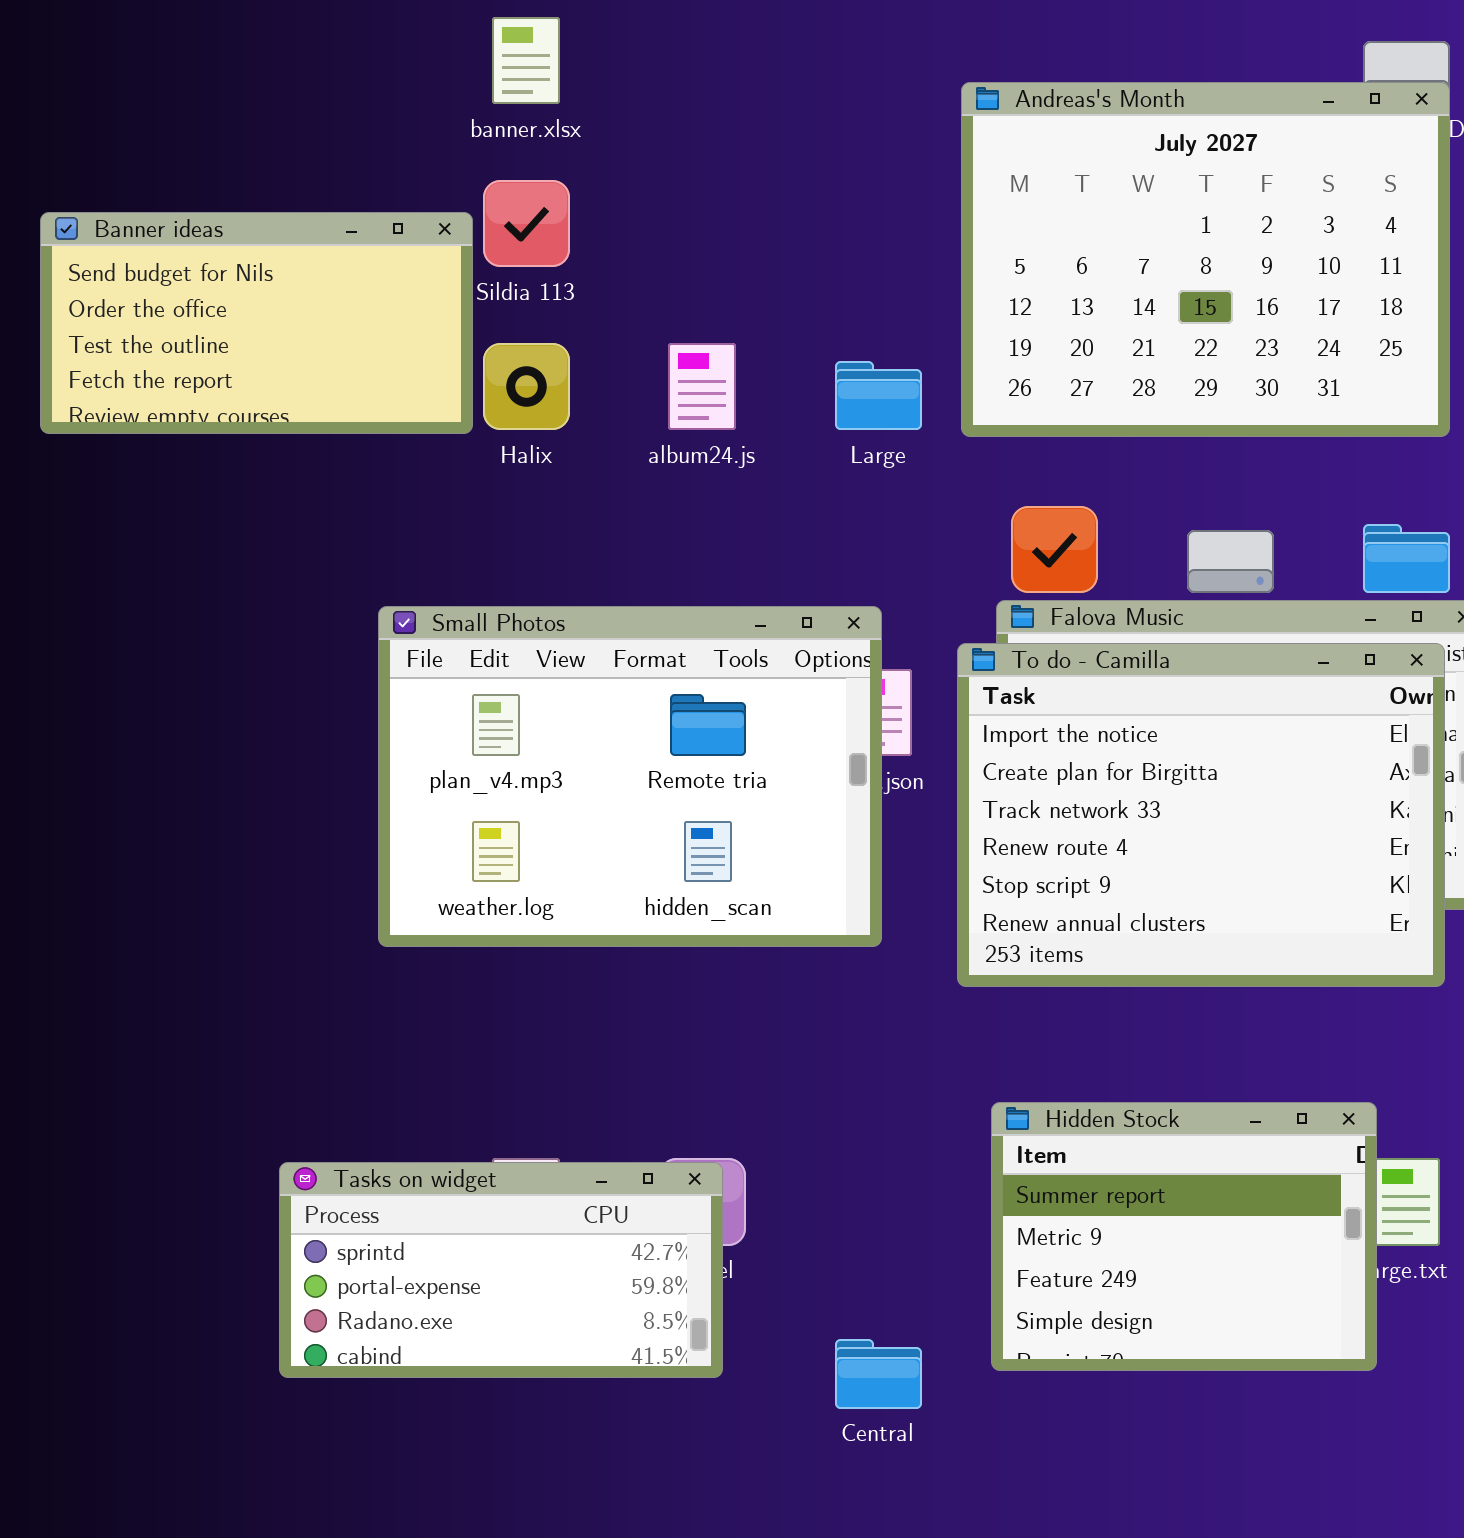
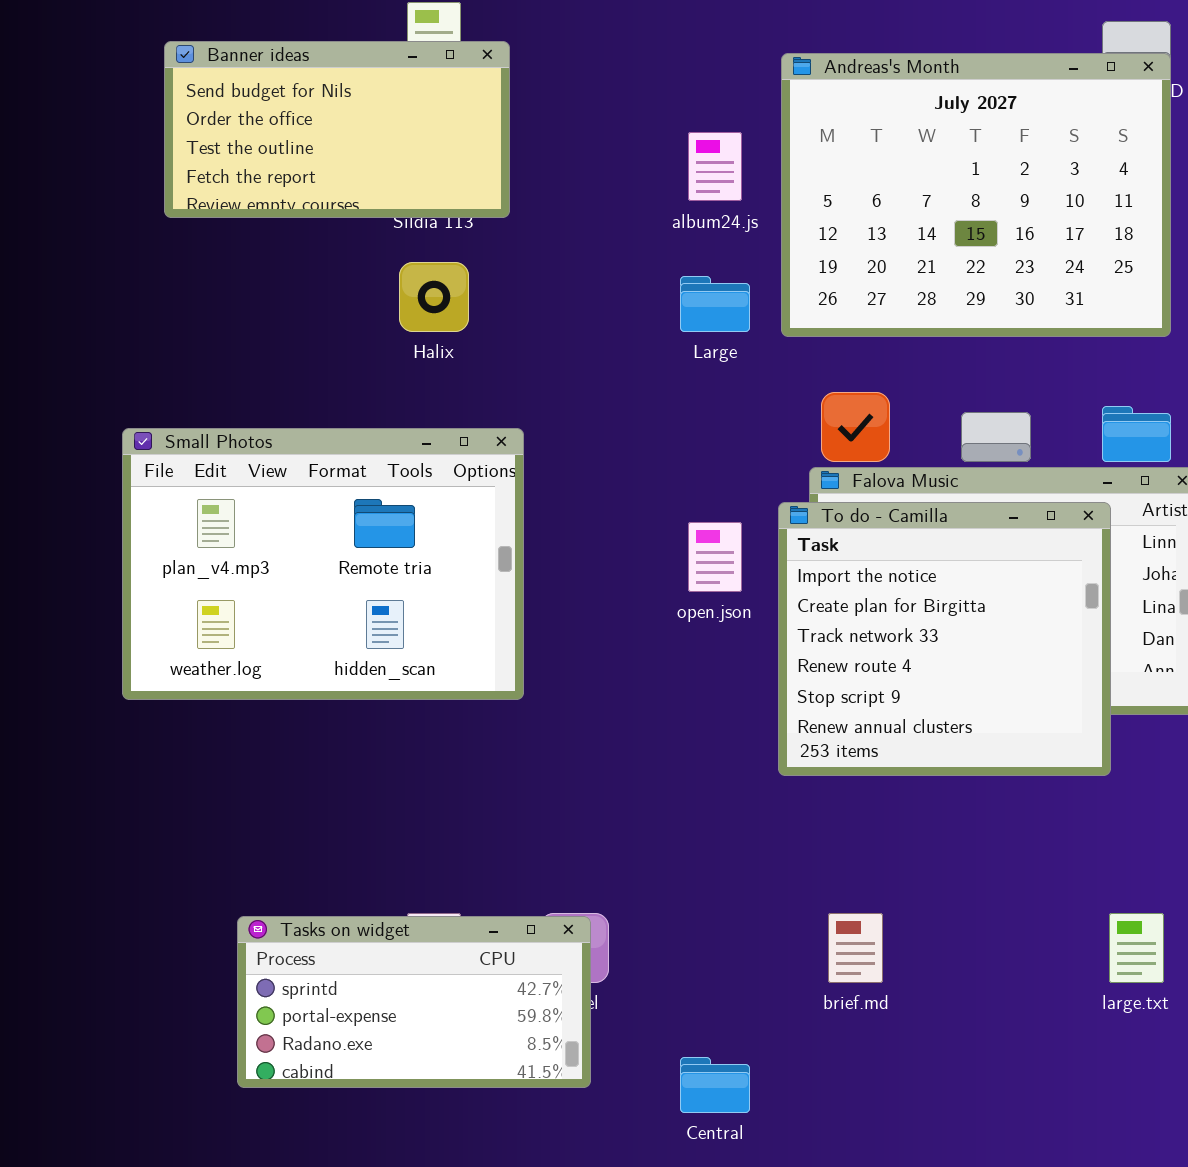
Banner ideas: [40,212,473,434] -> [164,41,510,218], moved
album24.js: [668,343,736,430] -> [688,132,742,201], moved
Small Photos: [378,606,882,947] -> [122,428,524,700], moved
To do - Camilla: [957,643,1445,987] -> [778,502,1111,776], resized
Hidden Stock: [991,1102,1377,1371] -> none, closed

